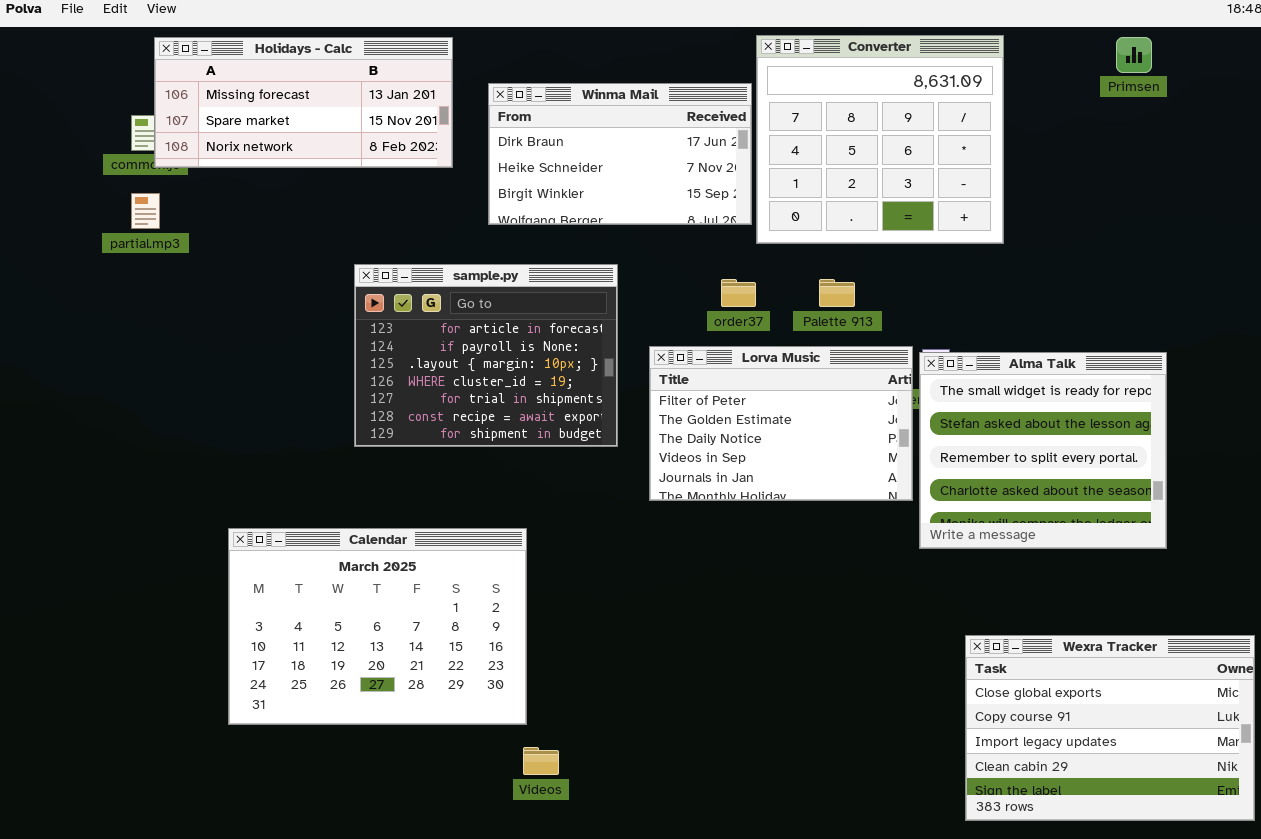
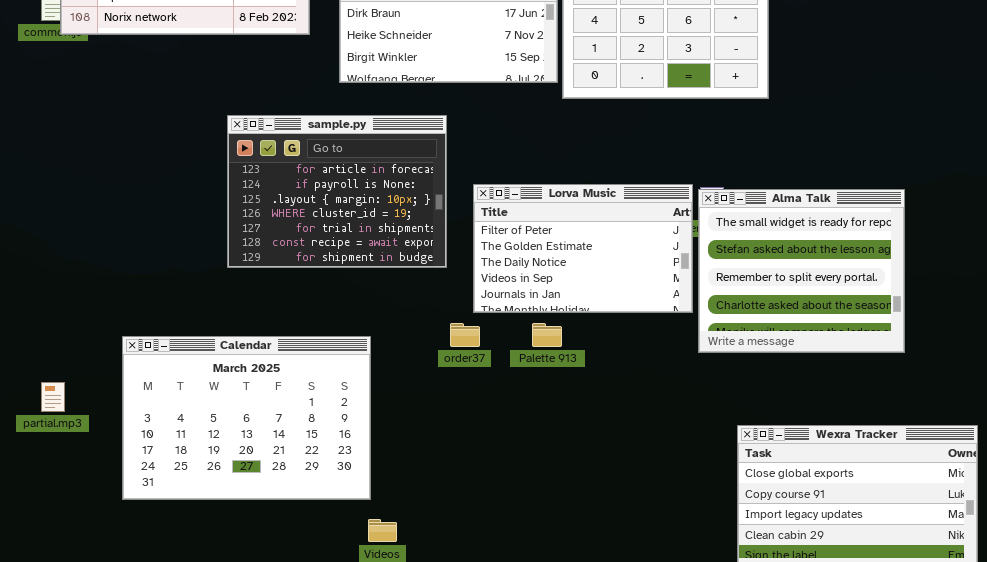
partial.mp3: [131,193,160,229] -> [41,382,65,412], moved
order37: [721,279,756,307] -> [450,323,480,347], moved
Palette 913: [819,279,855,307] -> [532,323,562,347], moved

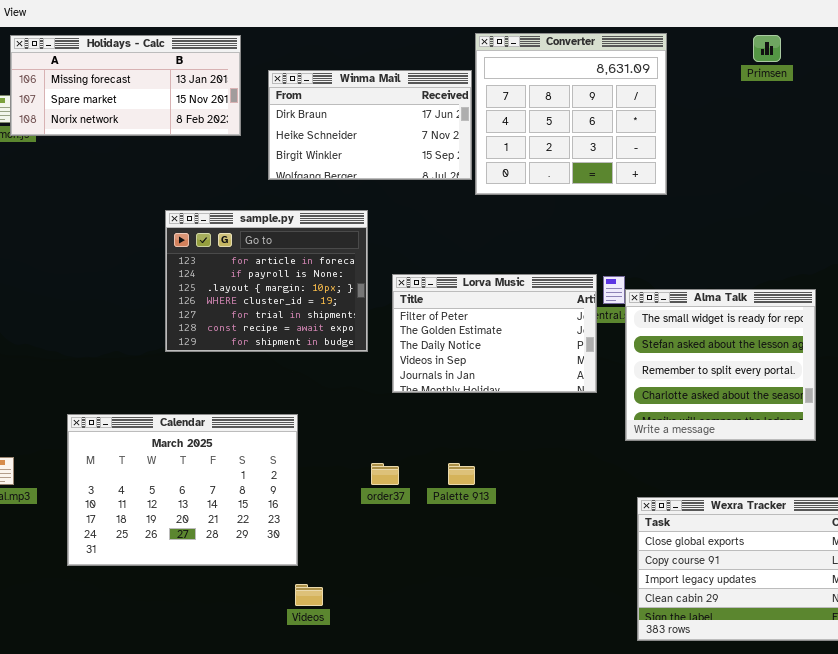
Alma Talk: [698,189,905,353] -> [625,289,816,441], moved
order37: [450,323,480,347] -> [371,463,399,485], moved
Palette 913: [532,323,562,347] -> [448,463,475,485], moved

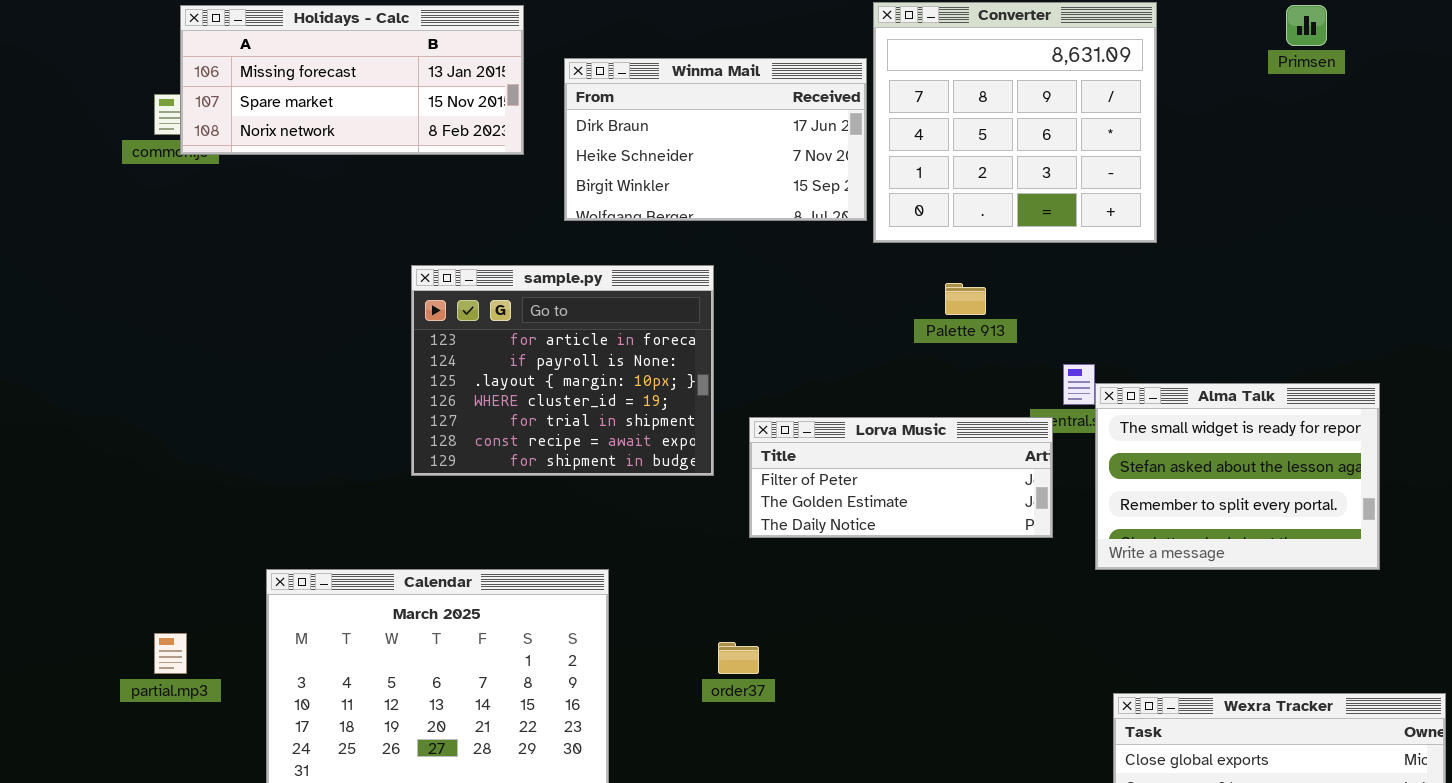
Lorva Music: [392,274,597,393] -> [749,417,1053,538], resized
Alma Talk: [625,289,816,441] -> [1095,383,1380,570], resized
Palette 913: [448,463,475,485] -> [945,283,986,315], moved

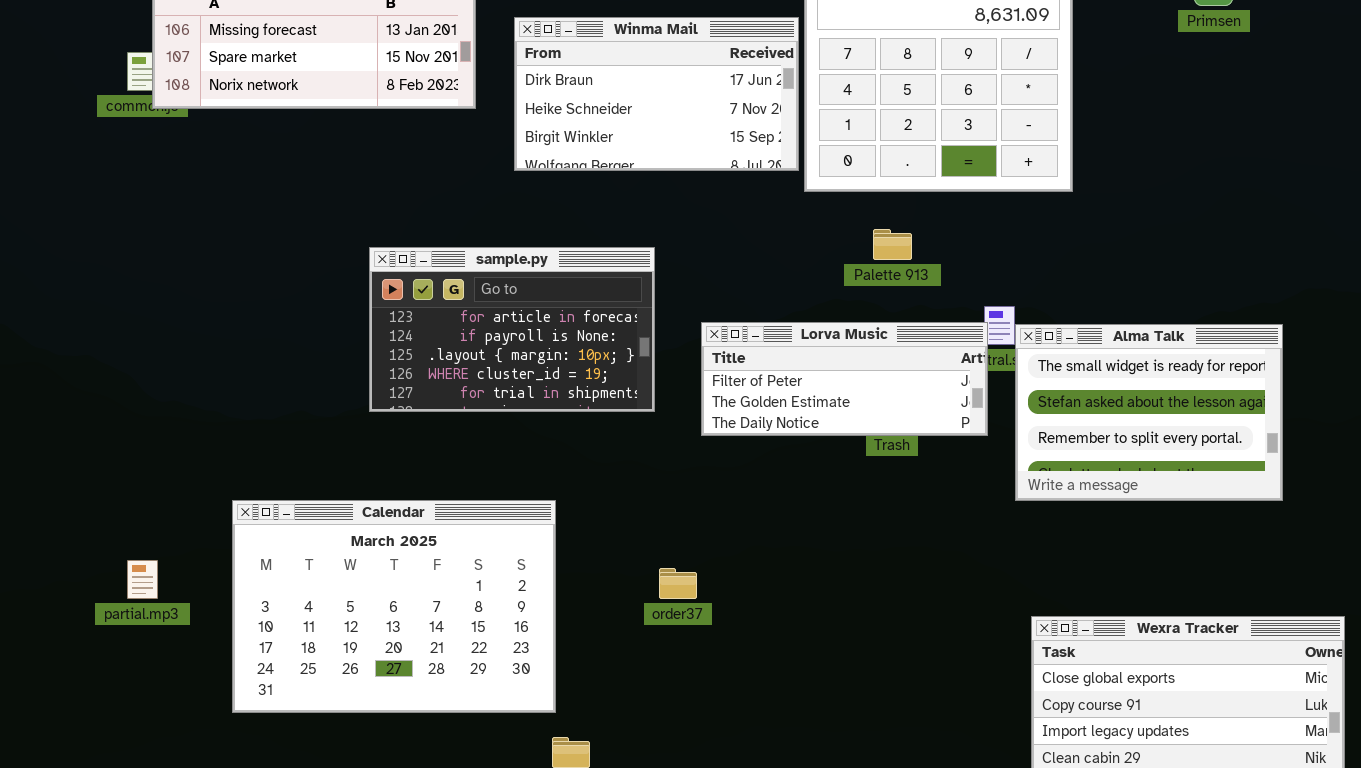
sample.py: [411,265,714,476] -> [369,247,655,412], resized
Lorva Music: [749,417,1053,538] -> [701,322,988,436], moved

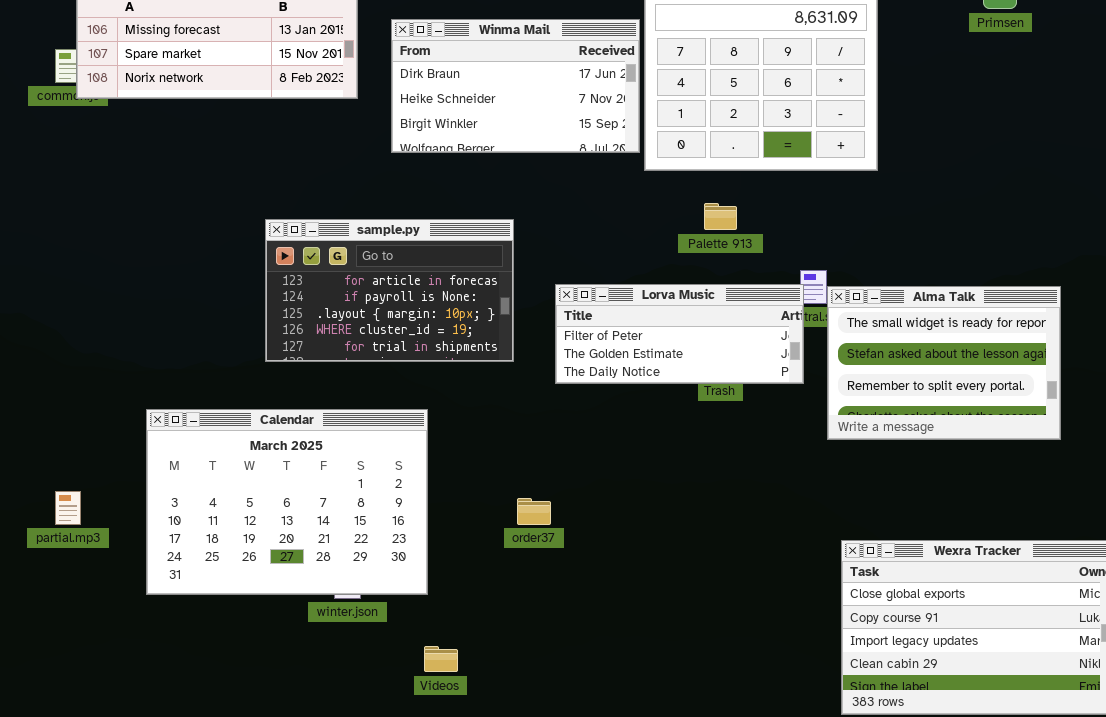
Calendar: [232,500,556,713] -> [146,409,428,595], moved

